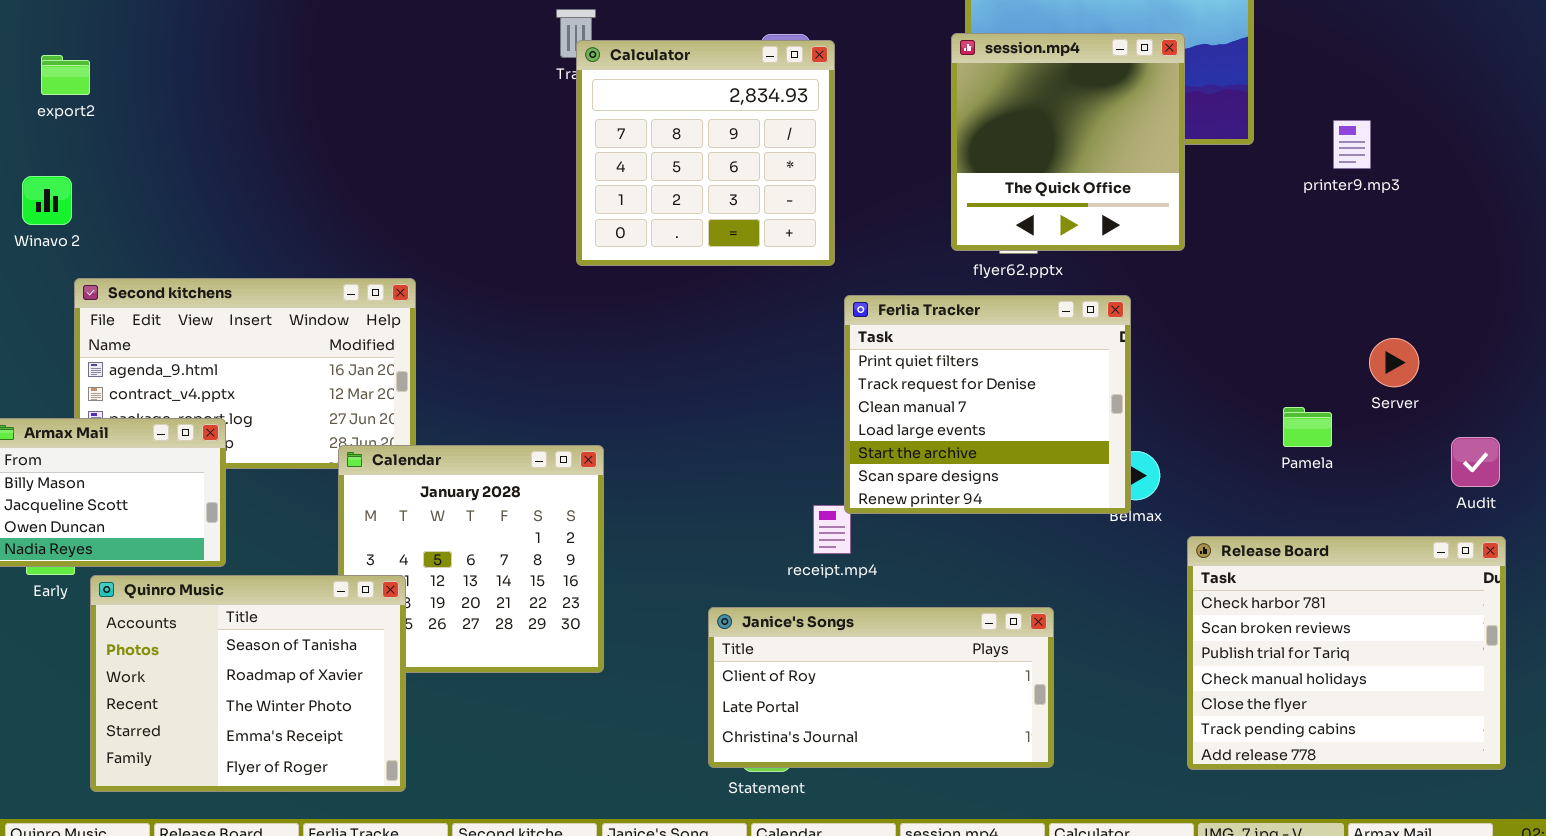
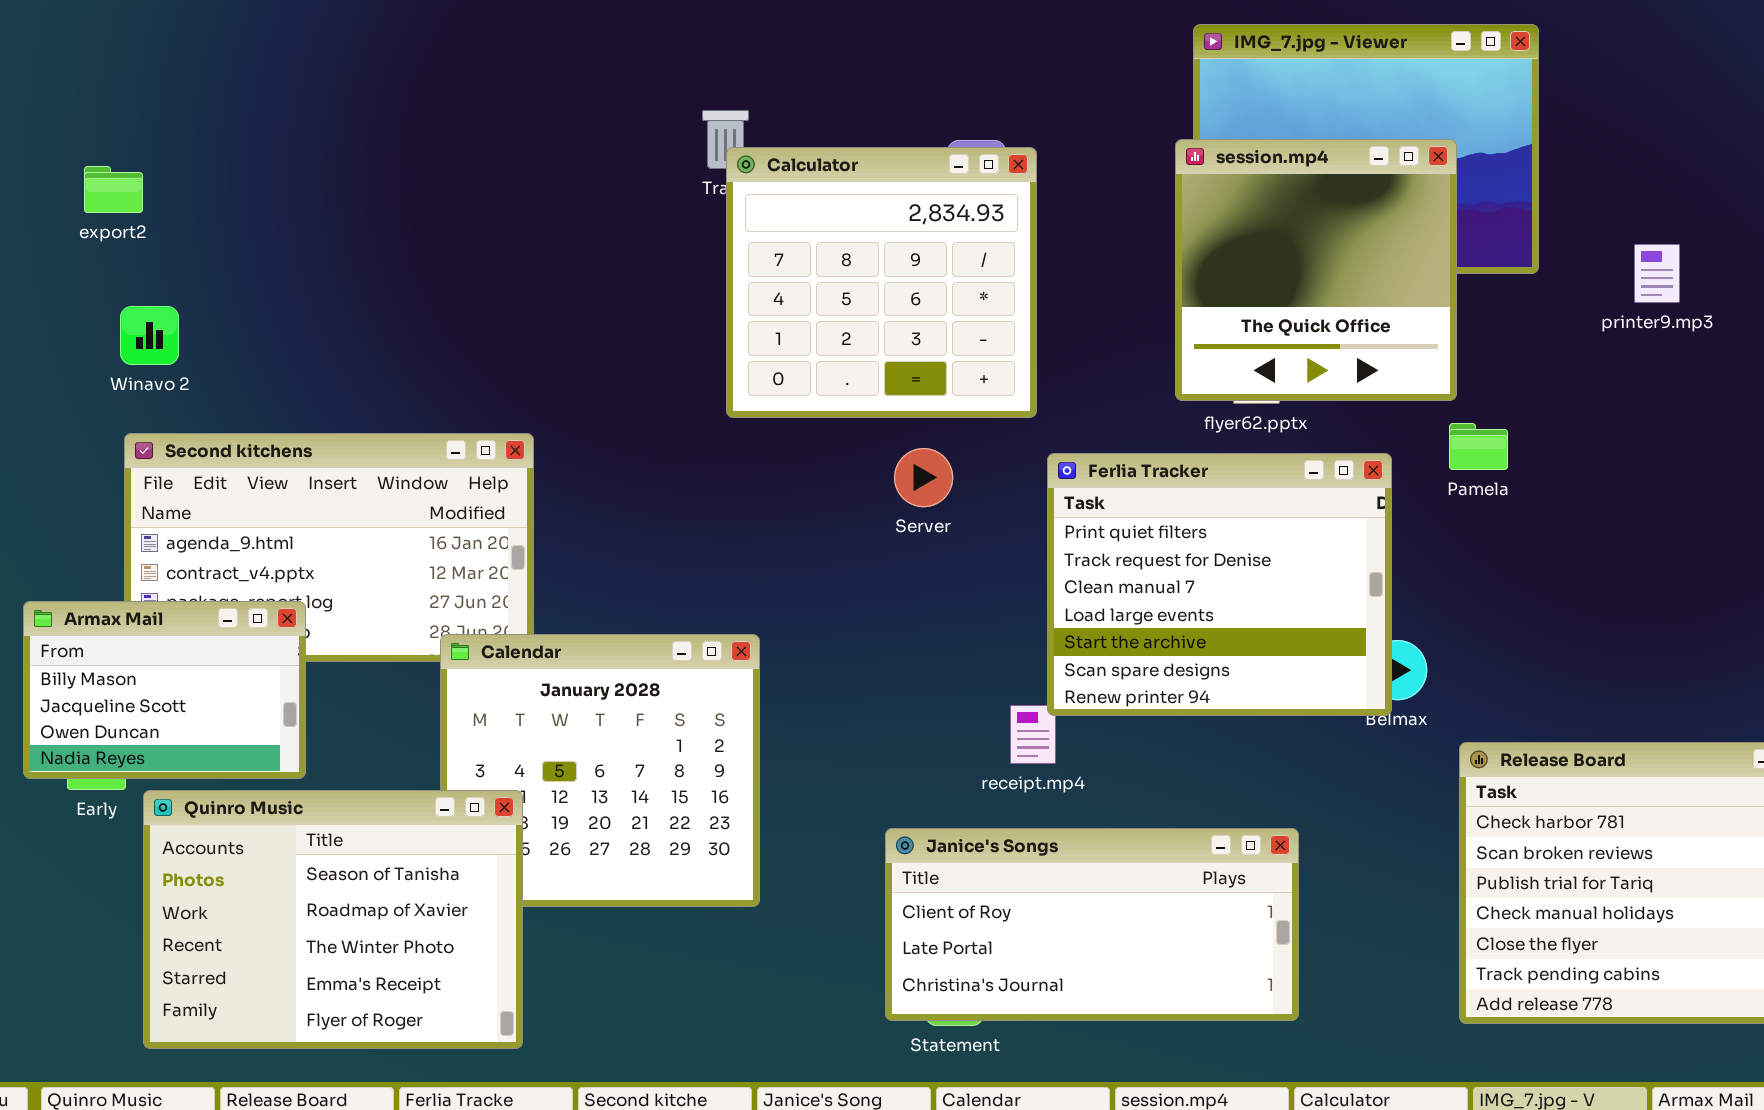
Winavo 2: [22,176,72,225] -> [120,306,179,365], moved
Server: [1369,338,1419,387] -> [894,448,953,507], moved
Pamela: [1283,407,1332,447] -> [1449,423,1508,470], moved

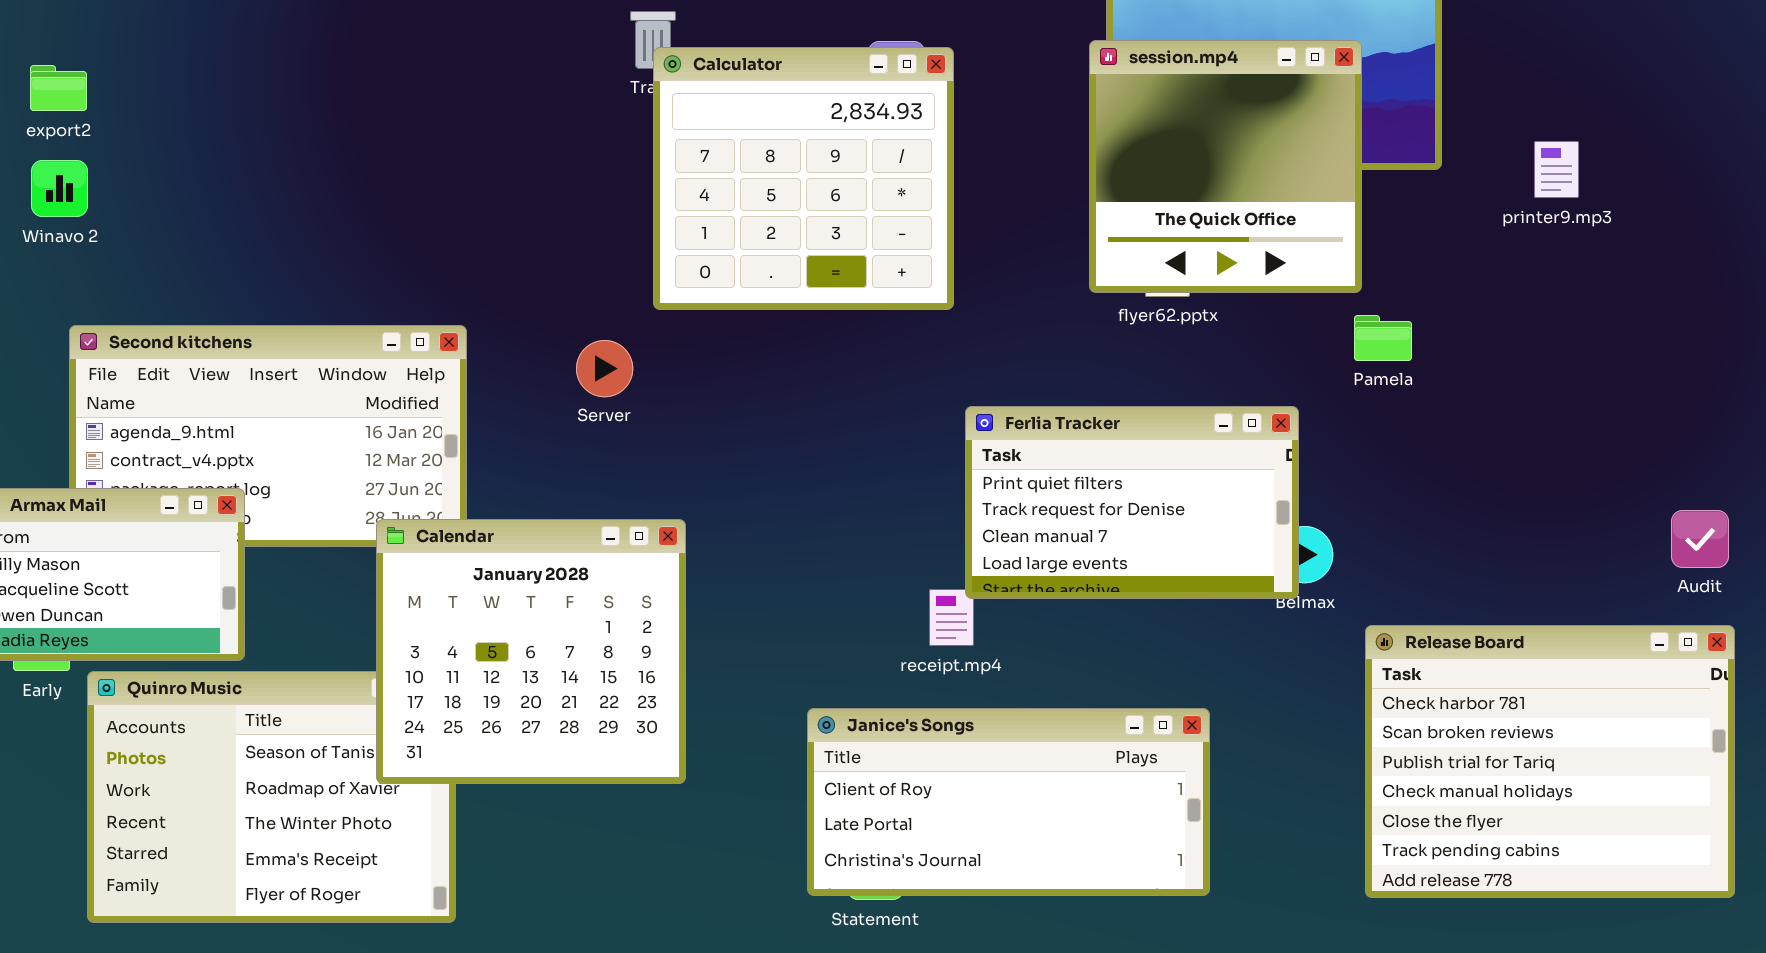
Winavo 2: [120,306,179,365] -> [31,160,88,217], moved
Server: [894,448,953,507] -> [576,340,633,397], moved
Ferlia Tracker: [1047,453,1392,716] -> [965,406,1299,599], resized
Calendar: [440,634,760,907] -> [376,519,686,784], raised

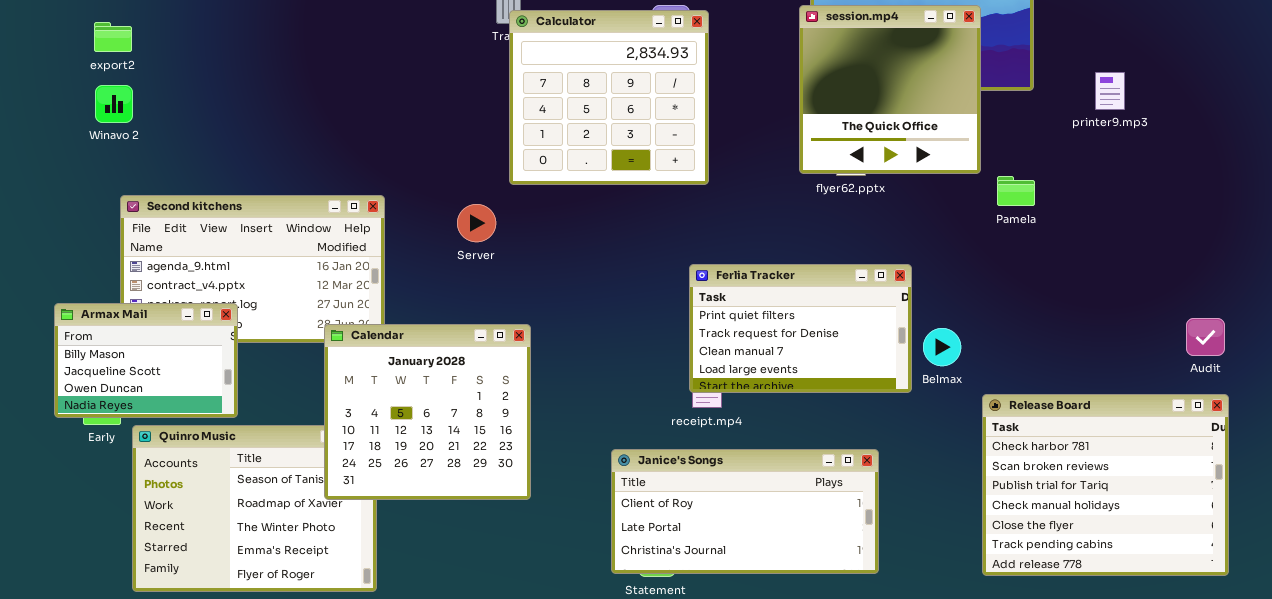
Pamela: [1354,315,1412,361] -> [997,176,1035,206], moved
Ferlia Tracker: [965,406,1299,599] -> [689,264,912,393], moved

